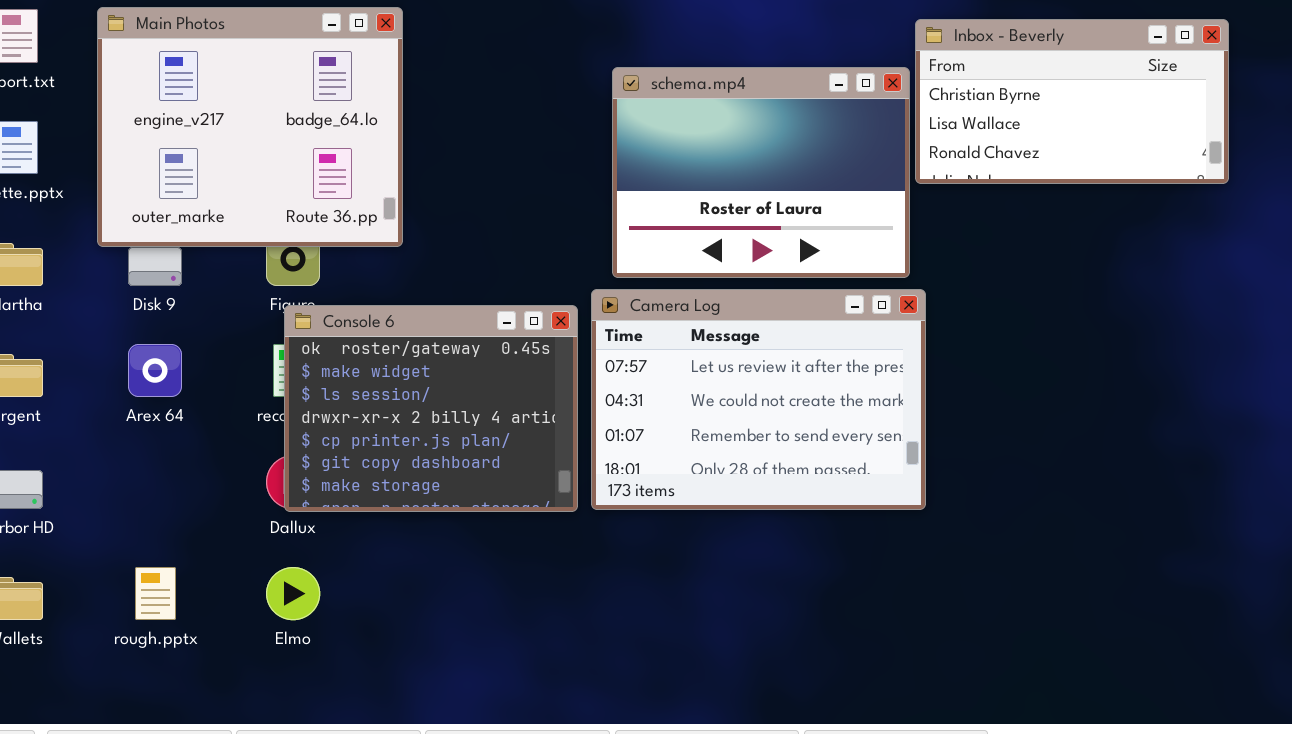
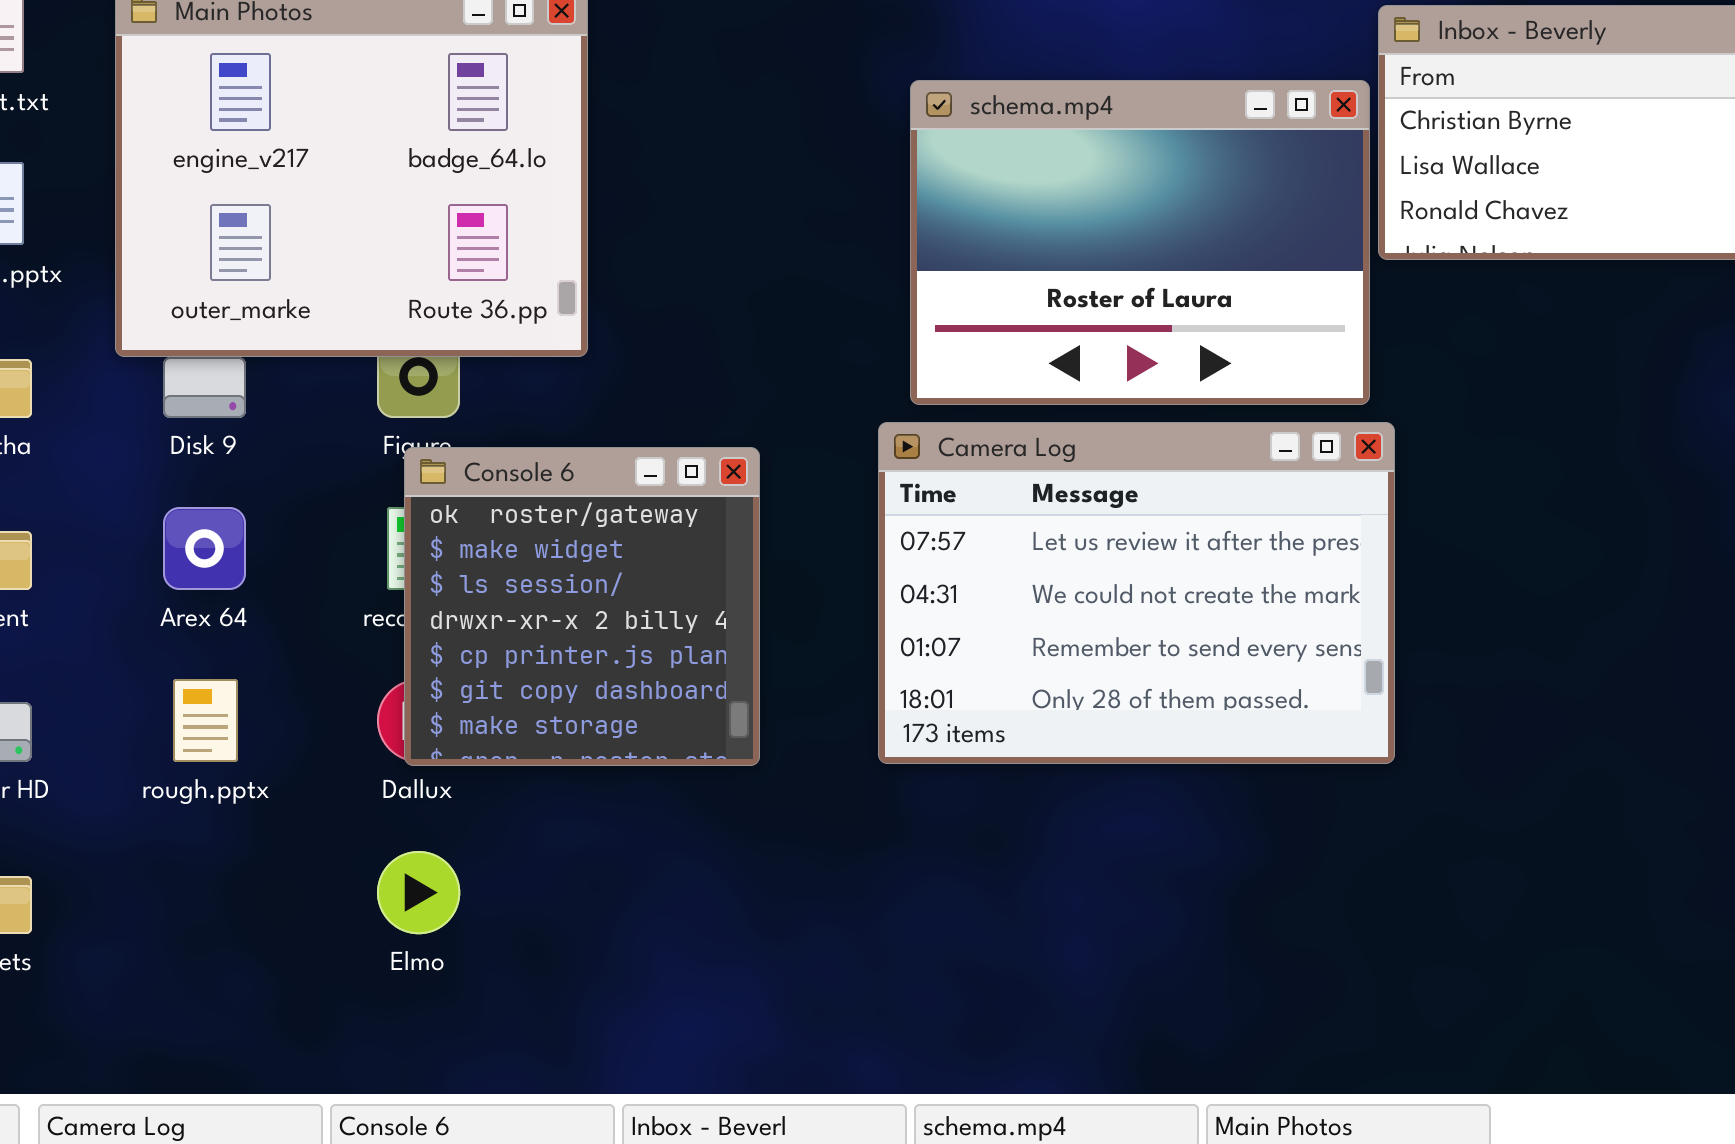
Console 6: [284,305,578,512] -> [404,447,760,766], resized
rough.pptx: [135,567,176,620] -> [173,679,238,762], moved

